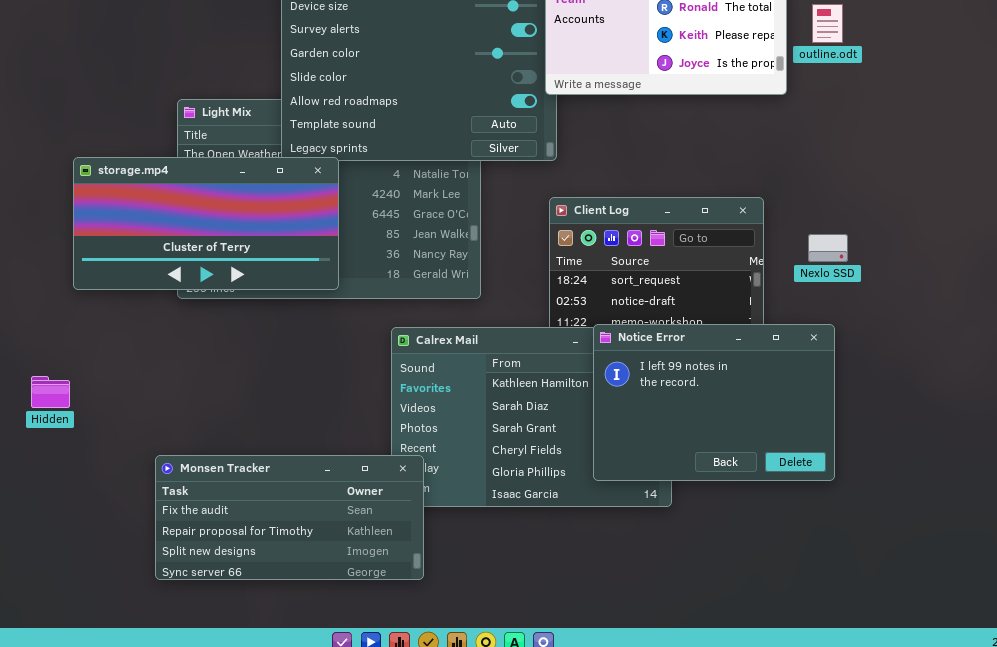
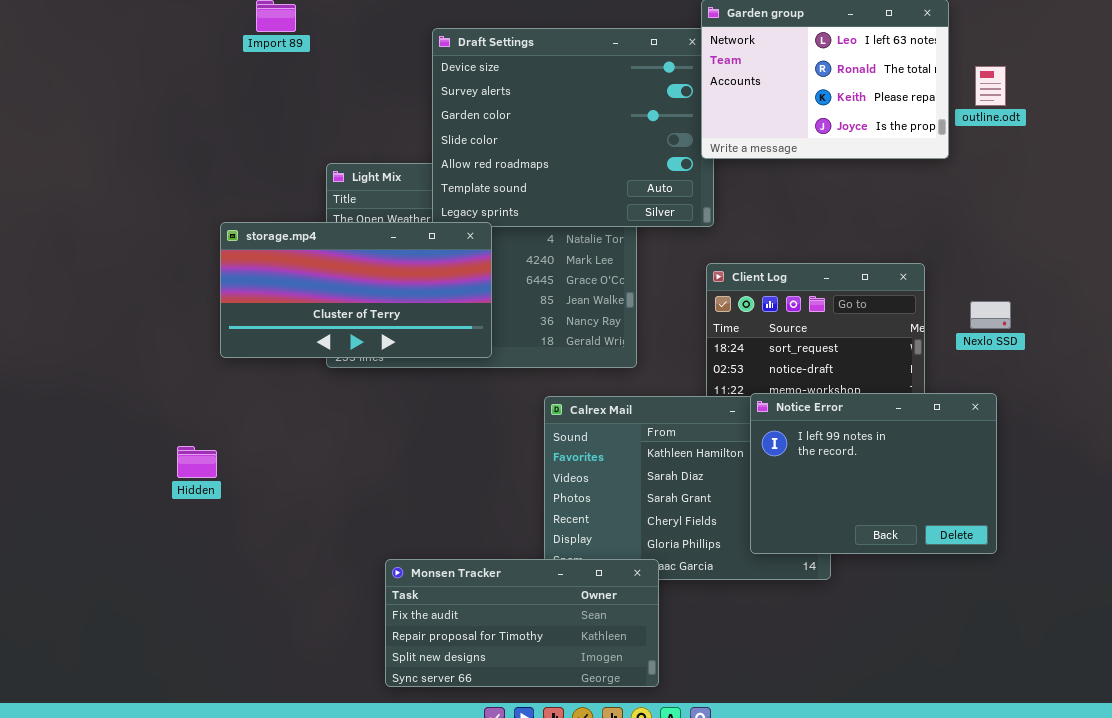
Monsen Tracker: [155,455,424,580] -> [385,559,659,687], moved

